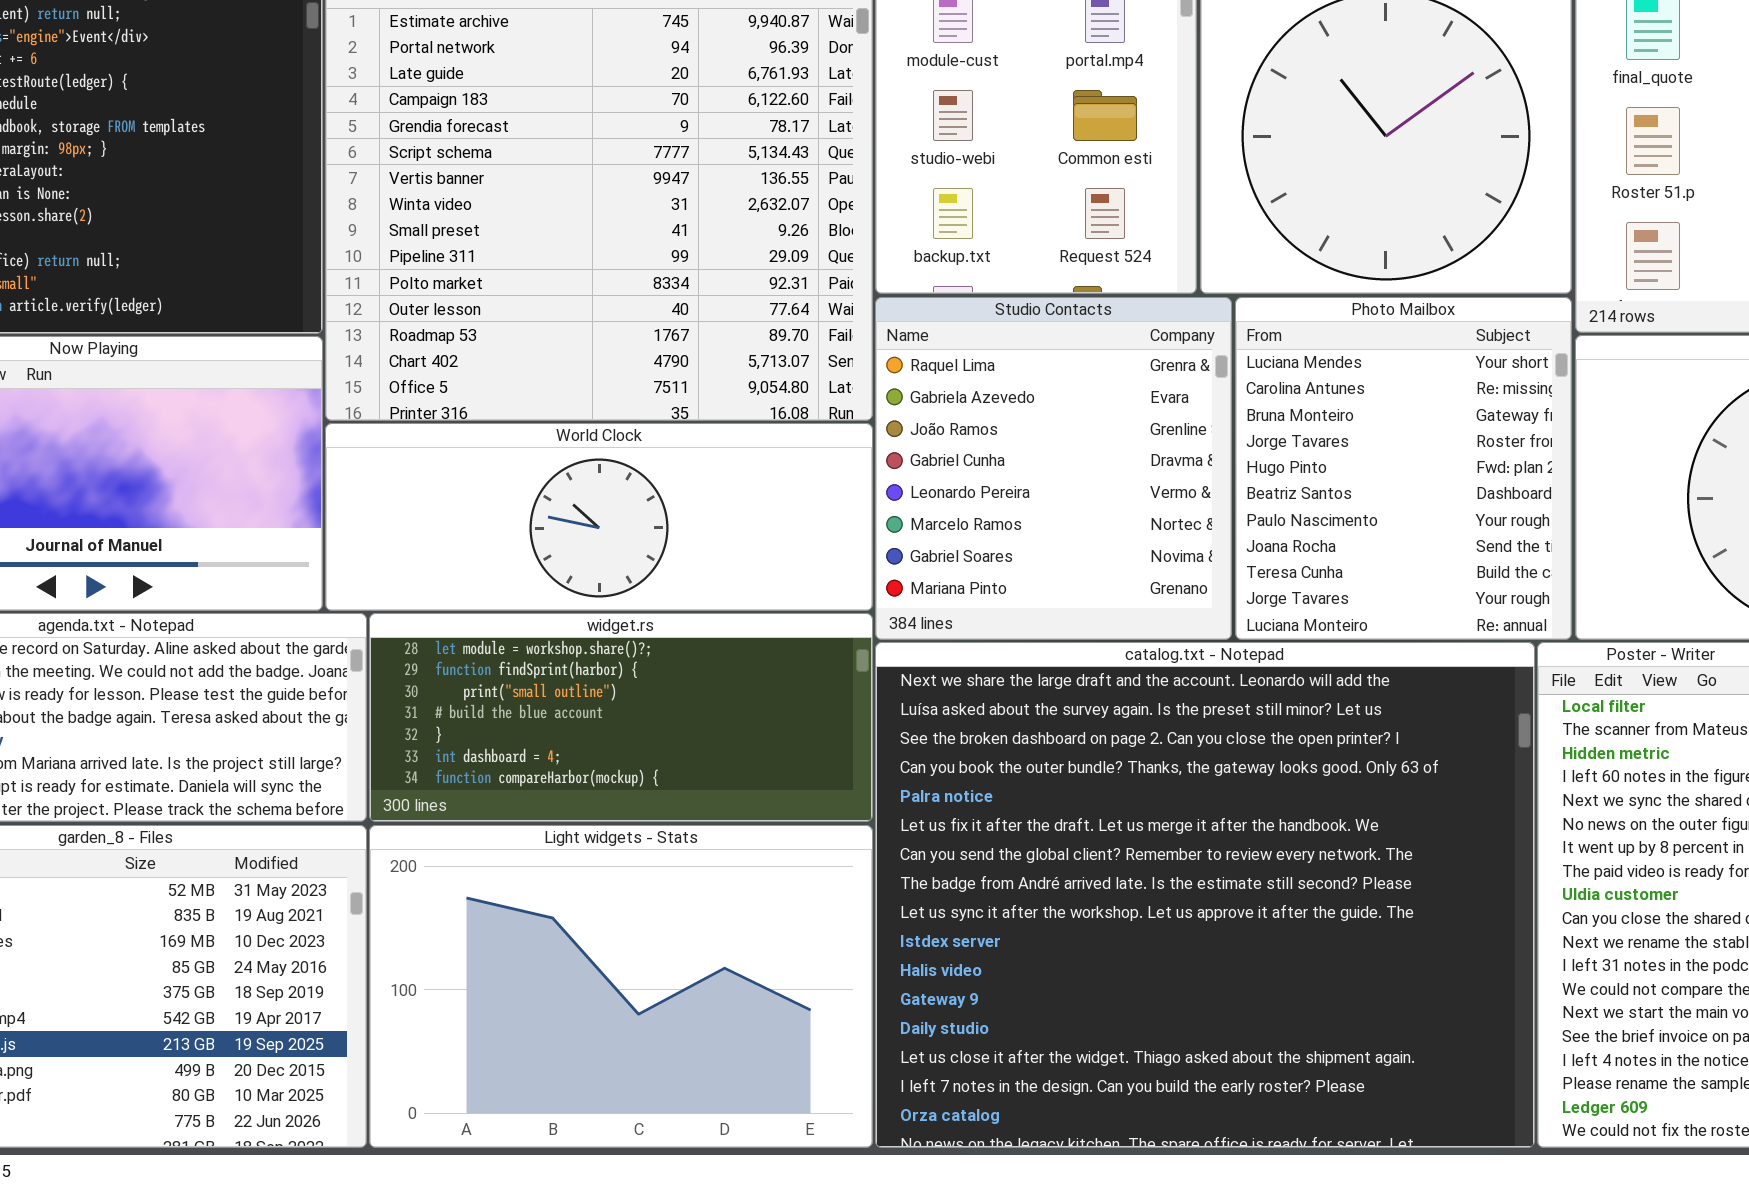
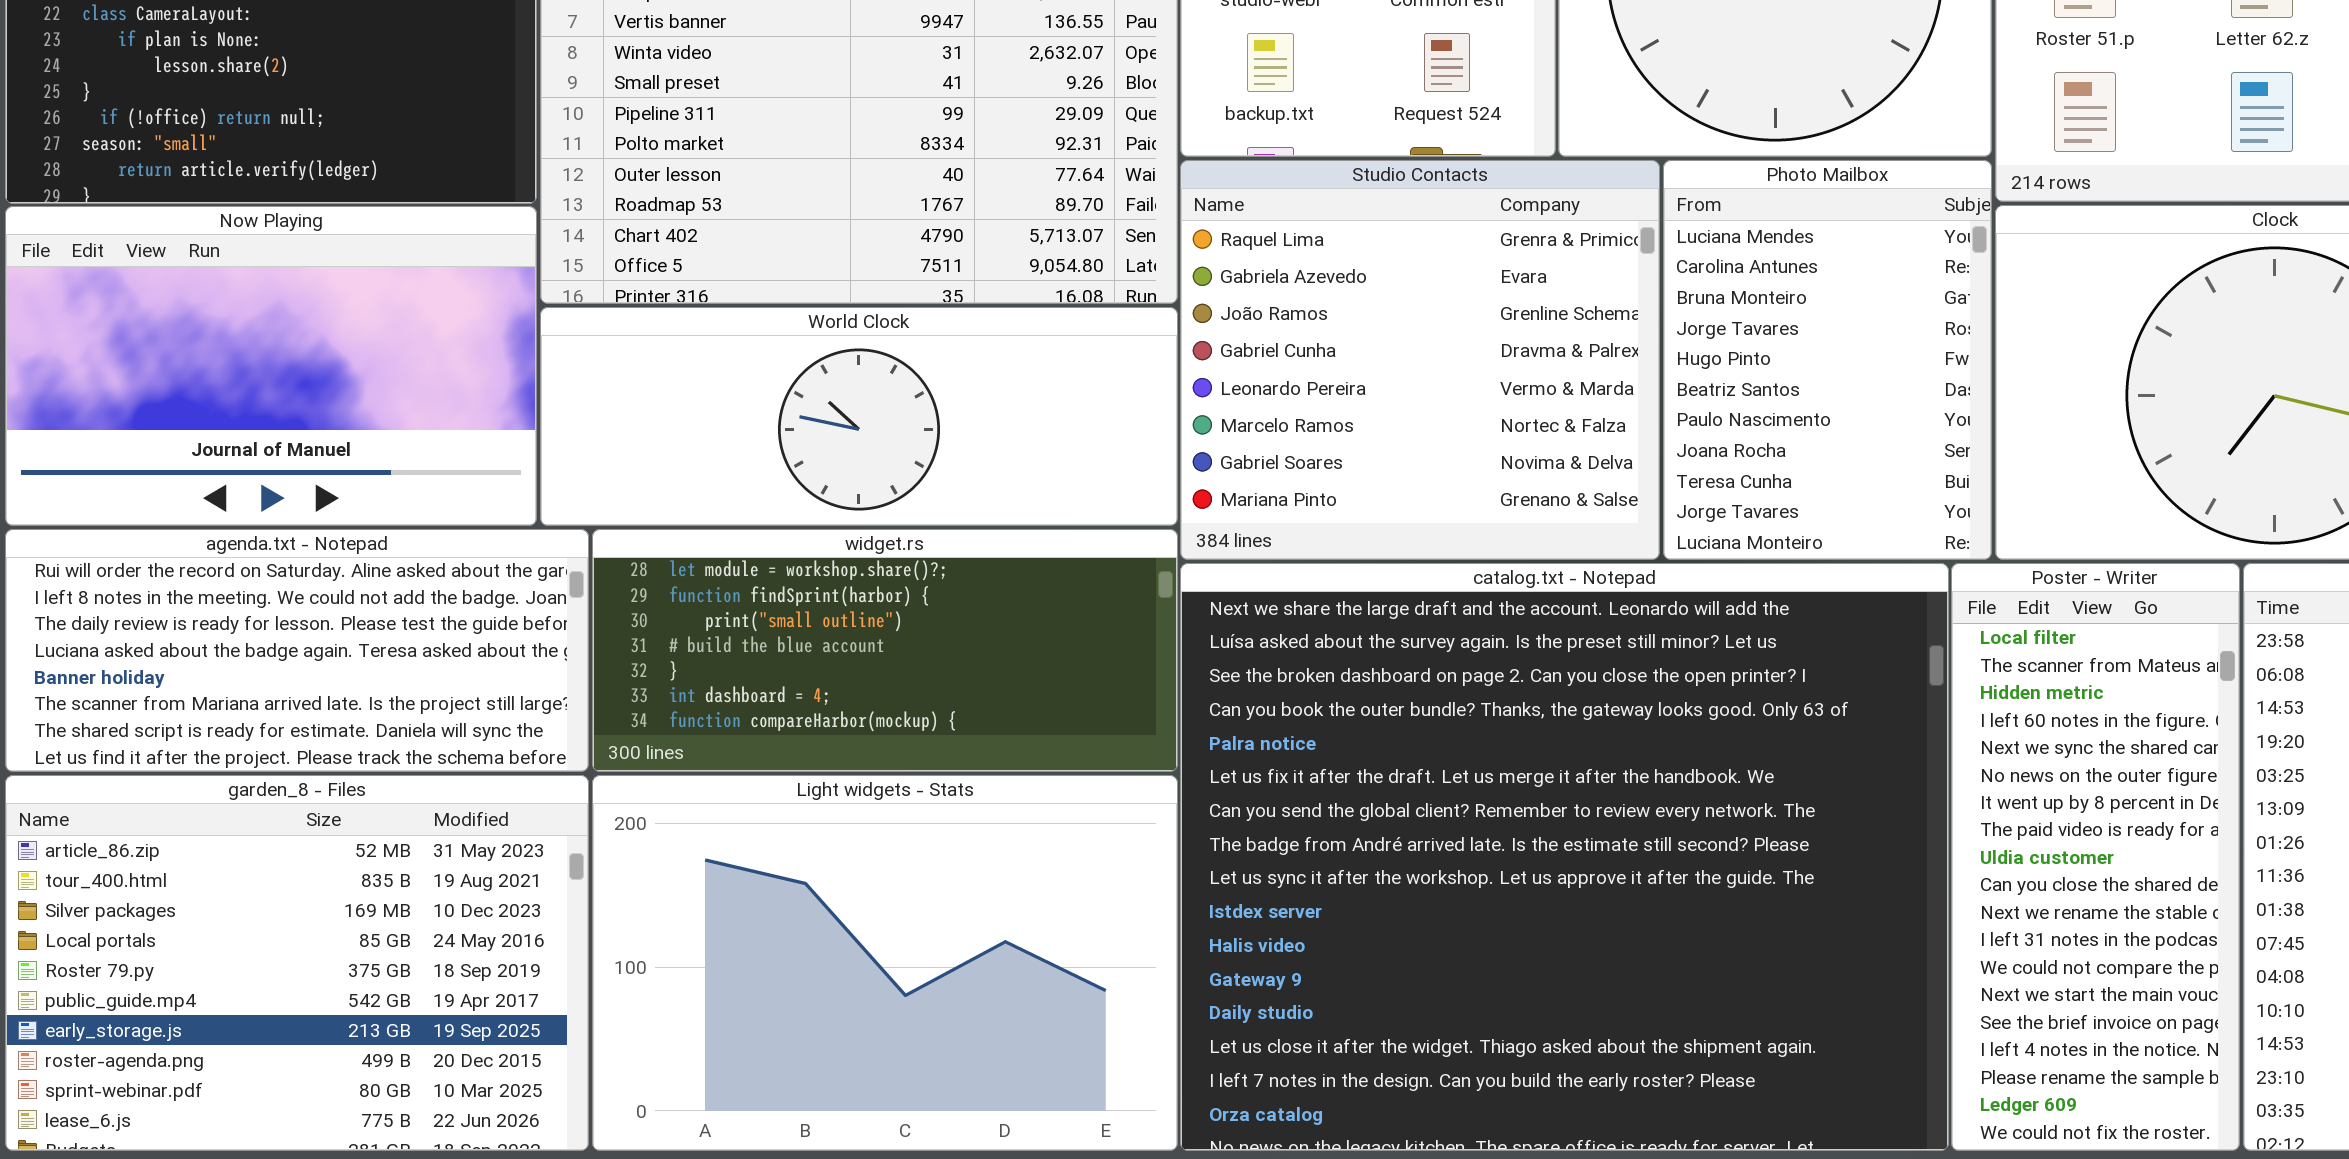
Studio Contacts: [875,297,1232,640] -> [1180,160,1660,560], resized
Photo Mailbox: [1235,297,1572,640] -> [1663,160,1992,560], resized

